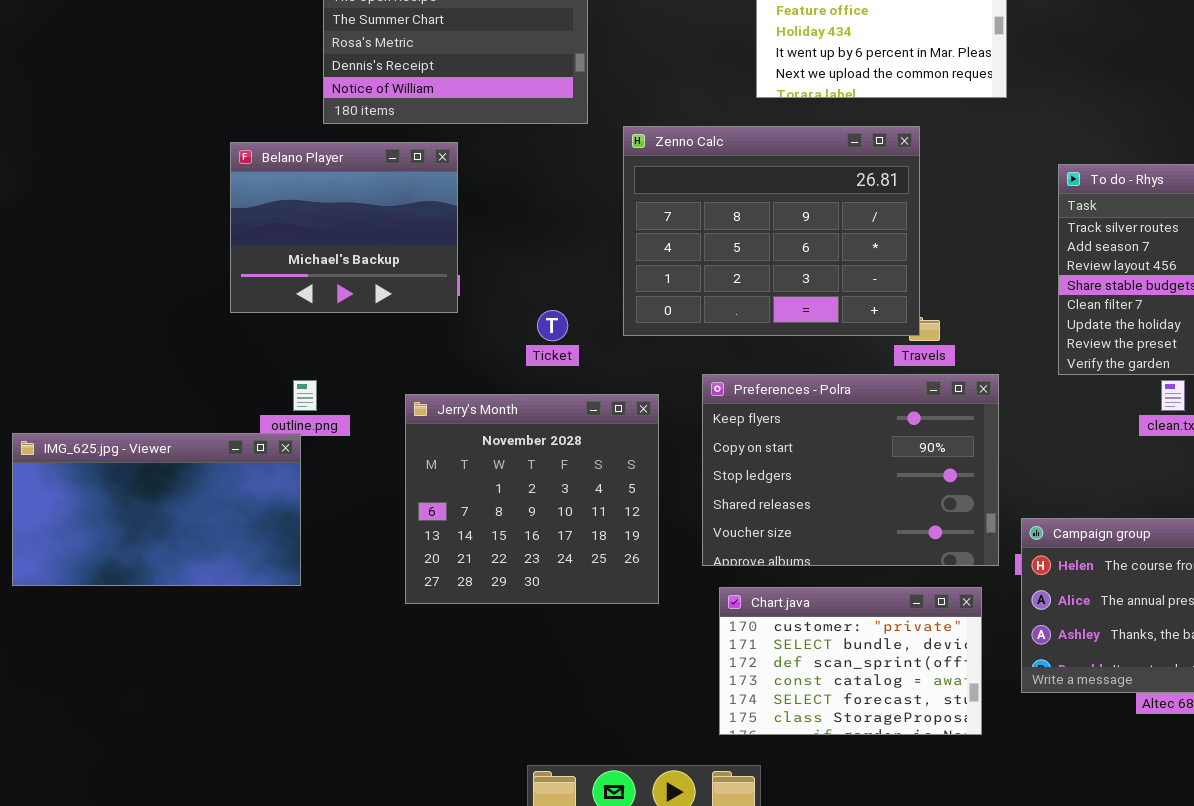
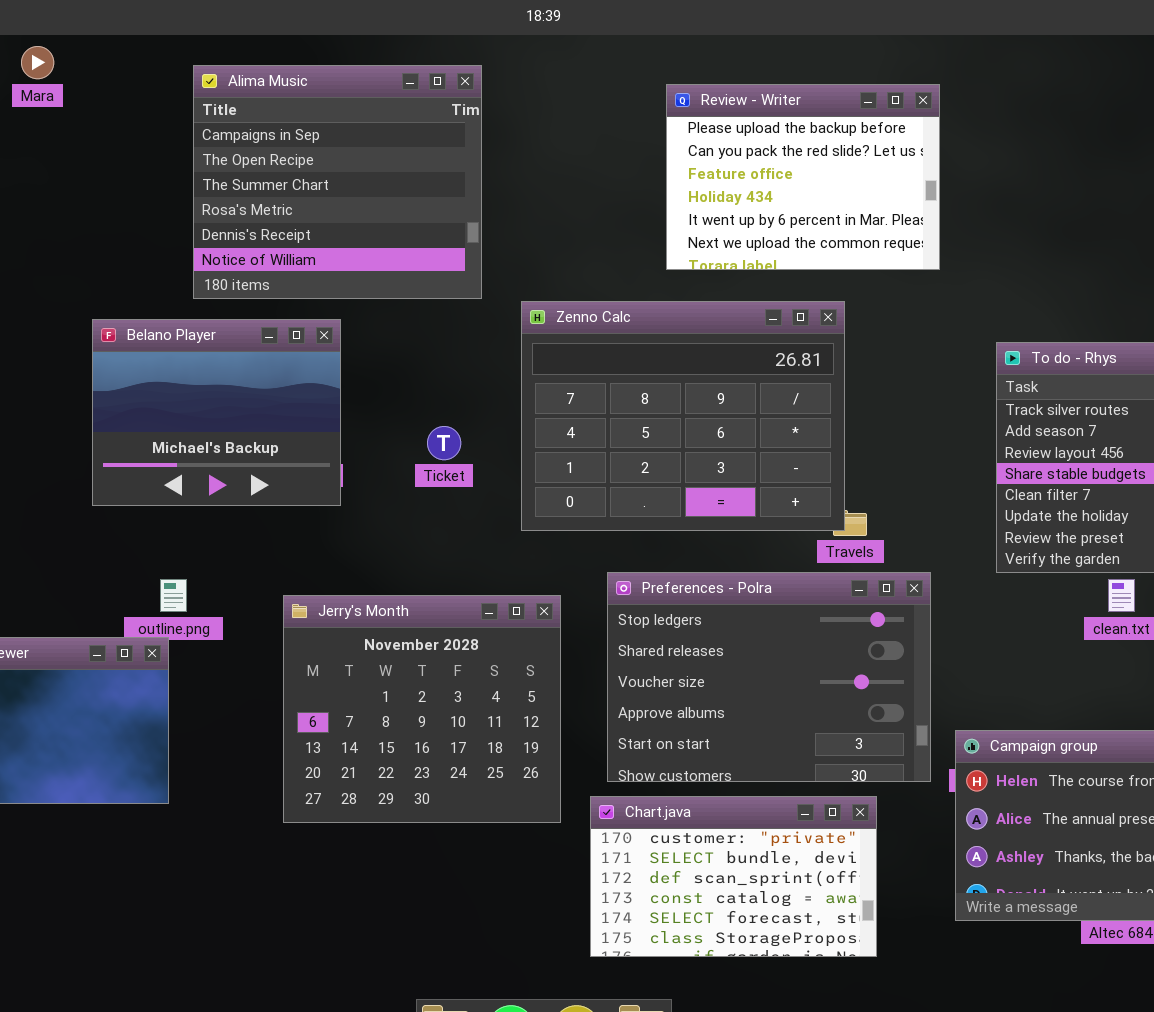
Ticket: [537,310,568,341] -> [427,426,461,460], moved
Preferences - Polra: [702,374,999,566] -> [607,572,931,782], scrolled down 2 rows
Chart.java: [719,587,982,735] -> [590,796,877,957], moved

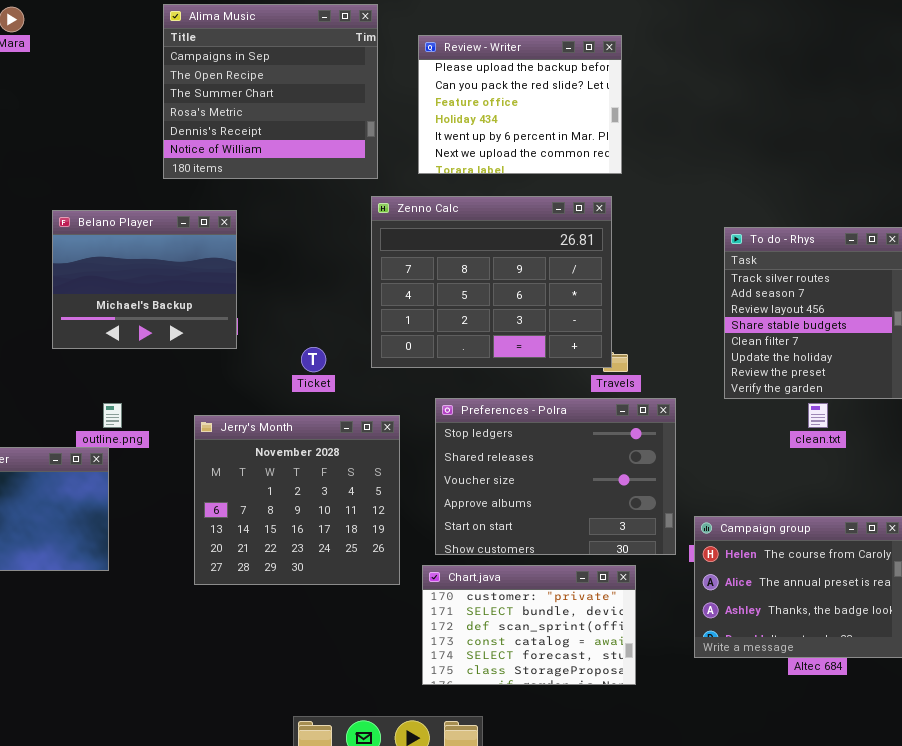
Alima Music: [193,65,482,299] -> [163,4,378,179], moved
Review - Writer: [666,84,940,270] -> [418,35,622,174], moved
Ticket: [427,426,461,460] -> [301,347,326,372], moved

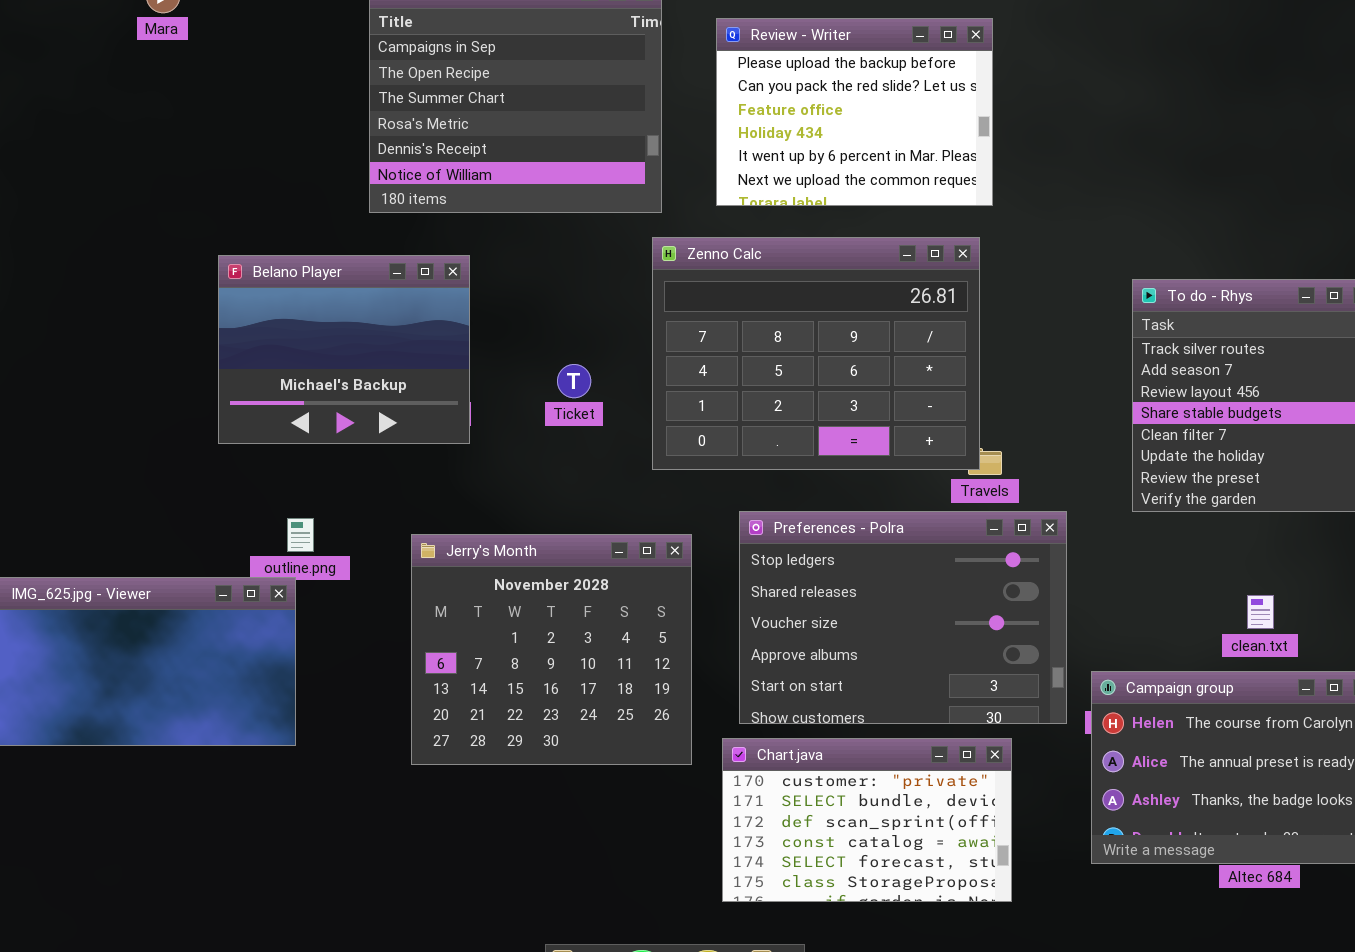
Ticket: [301,347,326,372] -> [557,364,591,398], moved
clean.txt: [808,403,828,428] -> [1247,595,1274,629], moved

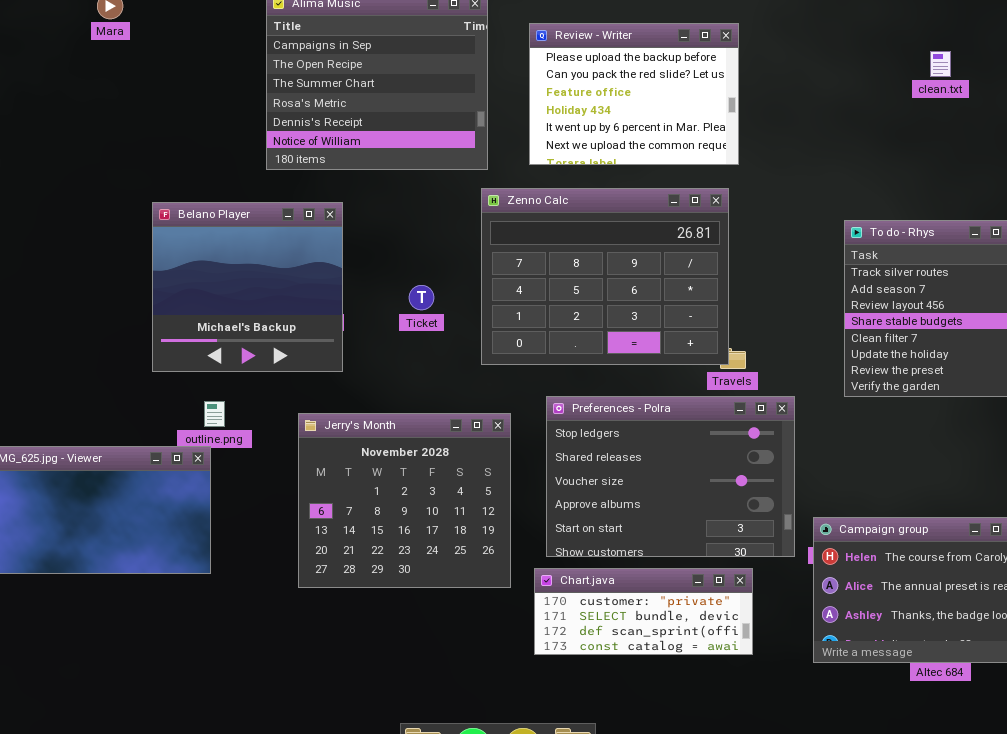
Belano Player: [218,255,470,444] -> [152,202,343,372], resized
clean.txt: [1247,595,1274,629] -> [930,51,951,77], moved
Chart.java: [722,738,1012,902] -> [534,568,753,655], resized

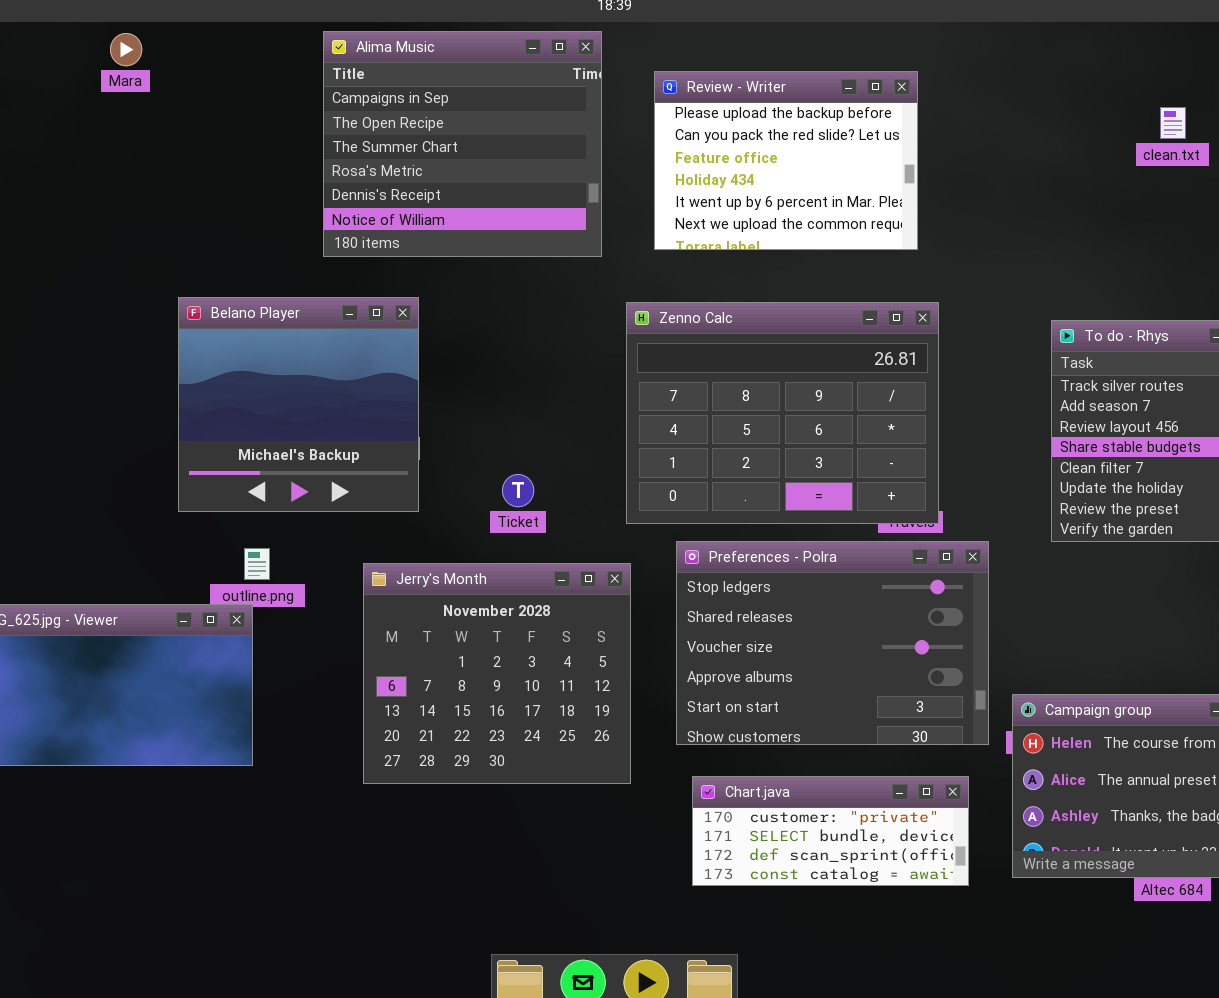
Zenno Calc: [481,188,729,365] -> [626,302,939,524], moved
Ticket: [409,285,434,310] -> [502,474,534,507], moved
Chart.java: [534,568,753,655] -> [692,776,969,886], moved

